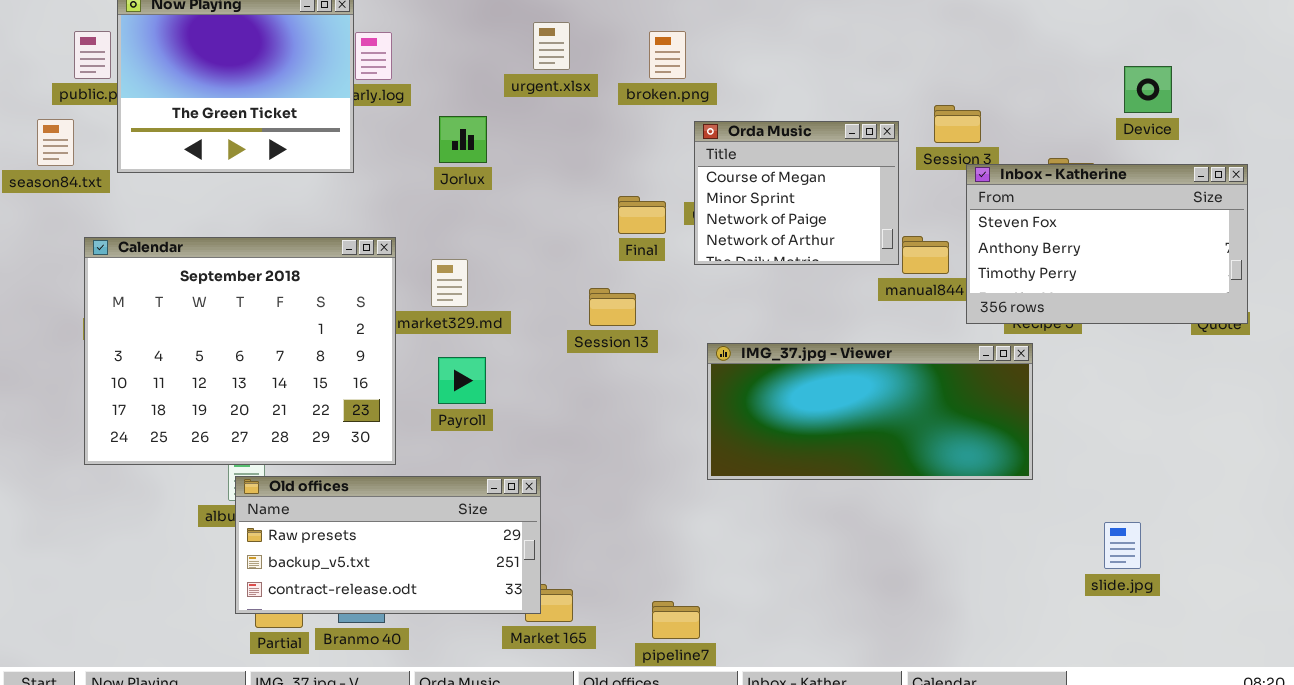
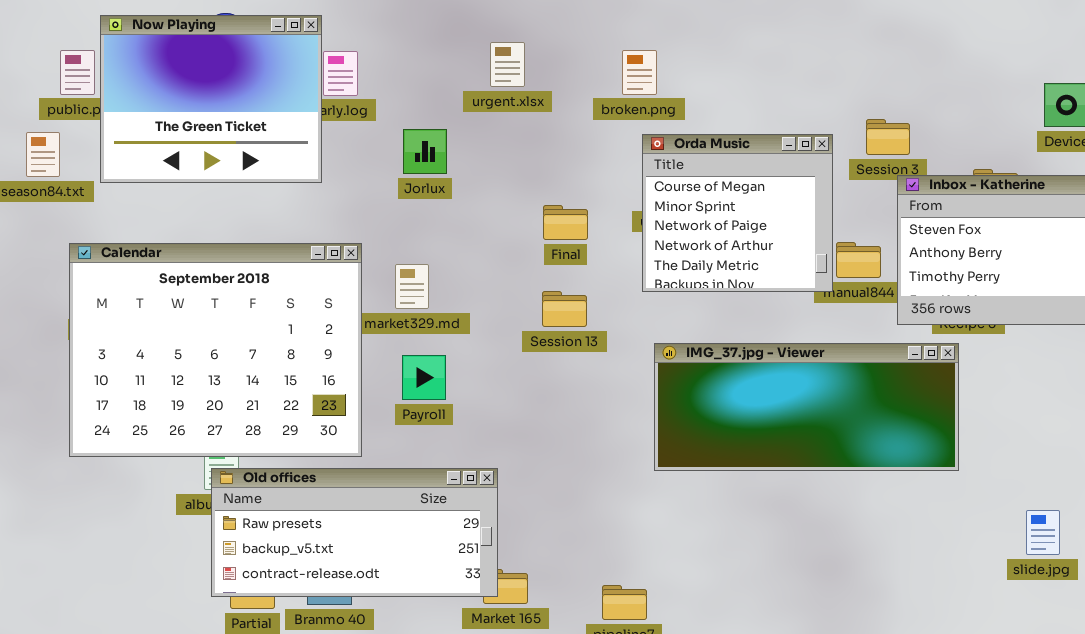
broken.png: [649,31,686,79] -> [622,50,657,95], moved
Orda Music: [694,121,899,265] -> [642,134,833,292], resized
Final: [618,196,666,234] -> [543,205,588,240], moved

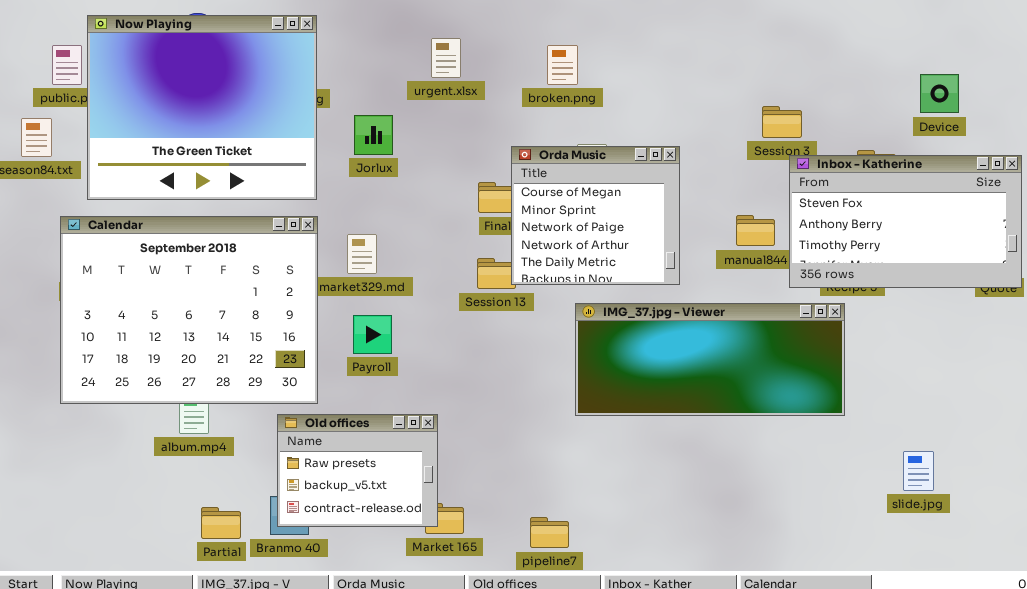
Now Playing: [100,15,322,183] -> [87,15,317,200], resized
Orda Music: [642,134,833,292] -> [511,146,680,285], moved
Old offices: [211,468,498,597] -> [277,414,438,527], resized

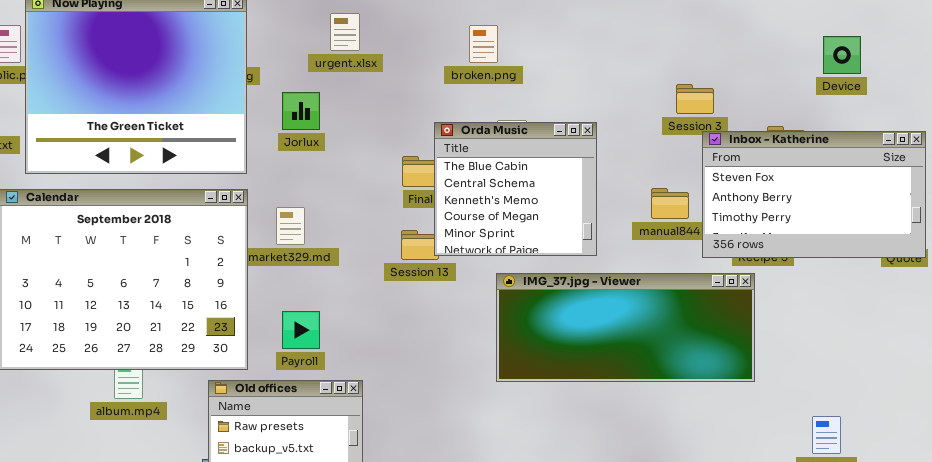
urgent.xlsx: [431,38,461,78] -> [330,13,360,51], moved
Device: [920,74,959,113] -> [823,36,861,74], moved
Orda Music: [511,146,680,285] -> [434,122,597,256], scrolled up 3 rows
Payroll: [353,315,392,354] -> [282,311,320,349], moved

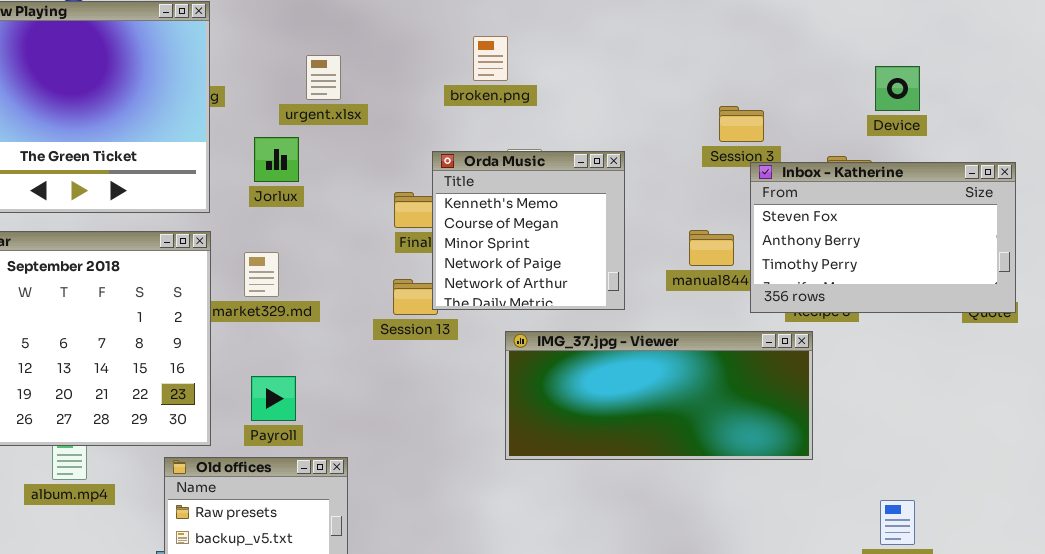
urgent.xlsx: [330,13,360,51] -> [306,55,341,100], moved
Device: [823,36,861,74] -> [875,66,920,111], moved
Jorlux: [282,92,320,130] -> [254,137,299,182], moved
Orda Music: [434,122,597,256] -> [432,151,625,310], scrolled down 2 rows

